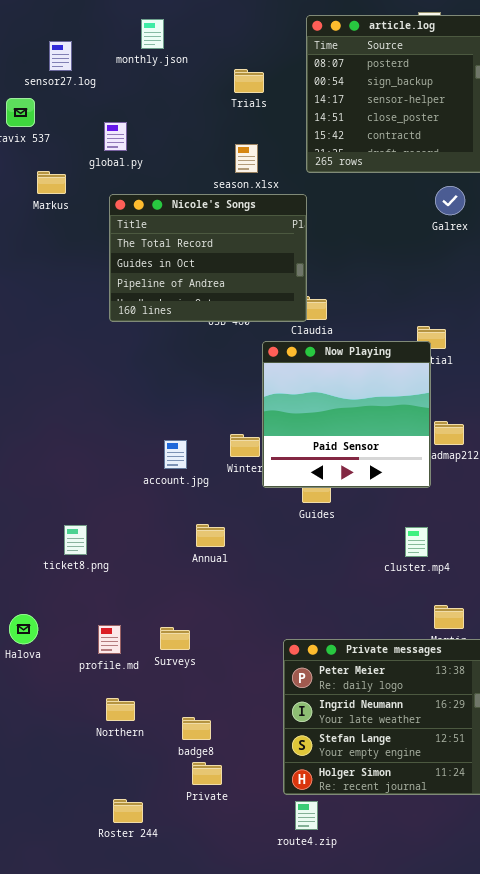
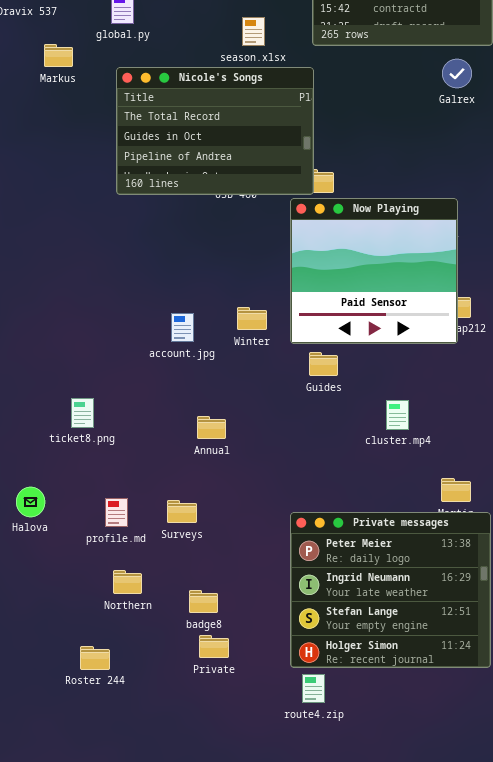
Now Playing: [262,341,431,488] -> [290,198,458,344], moved
Annual: [196,524,225,547] -> [197,416,226,439], moved
cluster.mp4: [405,527,428,557] -> [386,400,409,430], moved
Roster 244: [113,799,143,823] -> [80,646,110,670], moved

